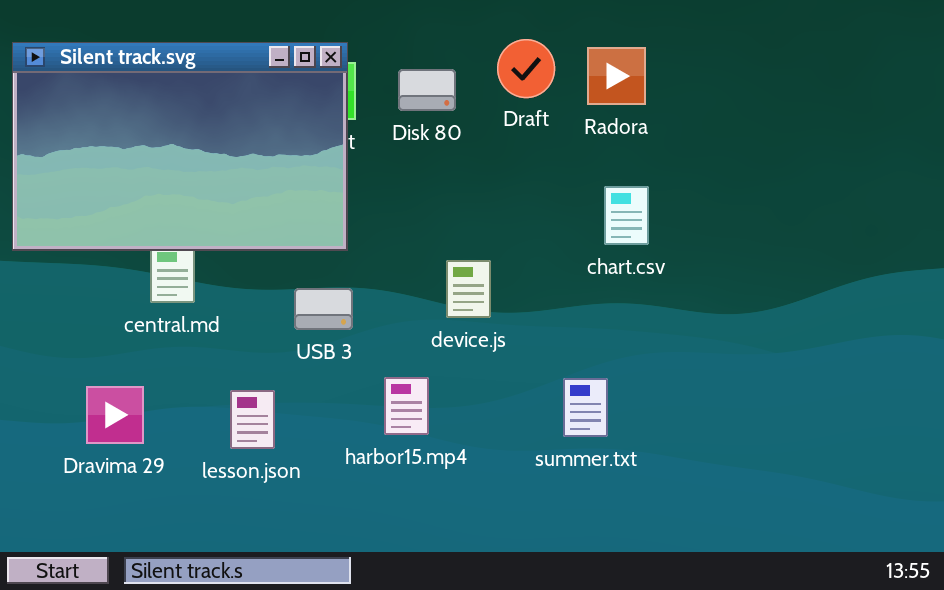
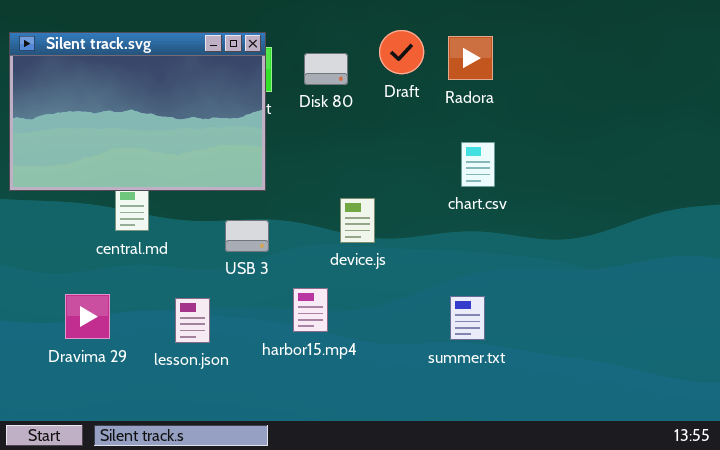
summer.txt: [563,378,608,437] -> [450,296,485,340], moved

